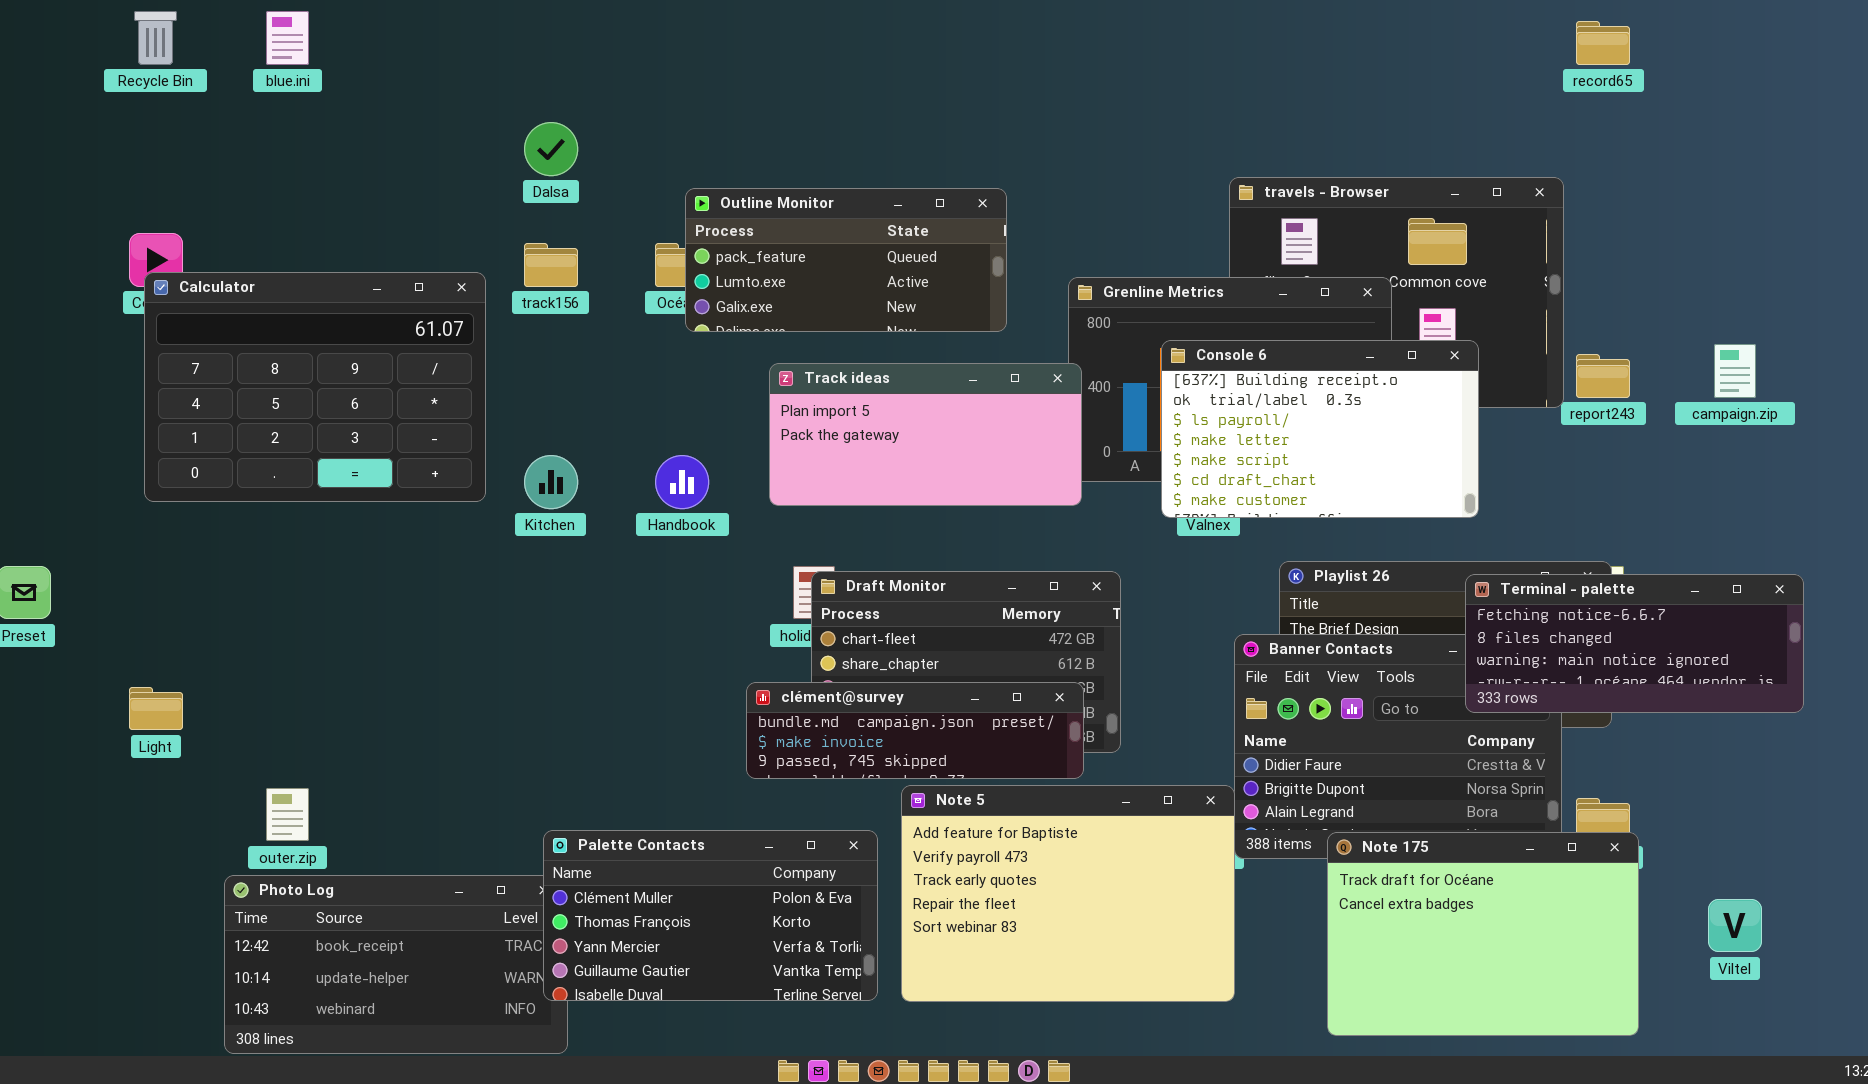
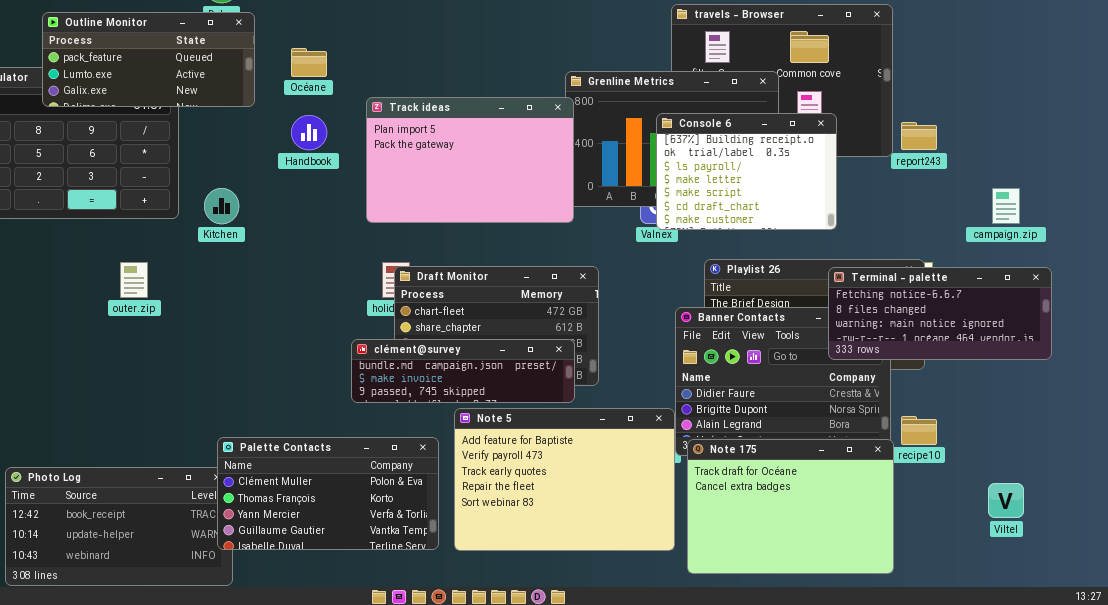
Outline Monitor: [685,188,1007,332] -> [42,12,255,107], moved
Console 6: [1161,340,1479,518] -> [656,113,837,230], resized
campaign.zip: [1714,344,1756,398] -> [992,188,1020,224], moved
Track ideas: [769,363,1082,506] -> [366,97,574,223], resized
Handbook: [655,455,709,509] -> [291,115,327,150], moved
outer.zip: [266,788,309,841] -> [120,262,148,298], moved
Note 175: [1327,832,1639,1036] -> [687,439,894,574], moved

